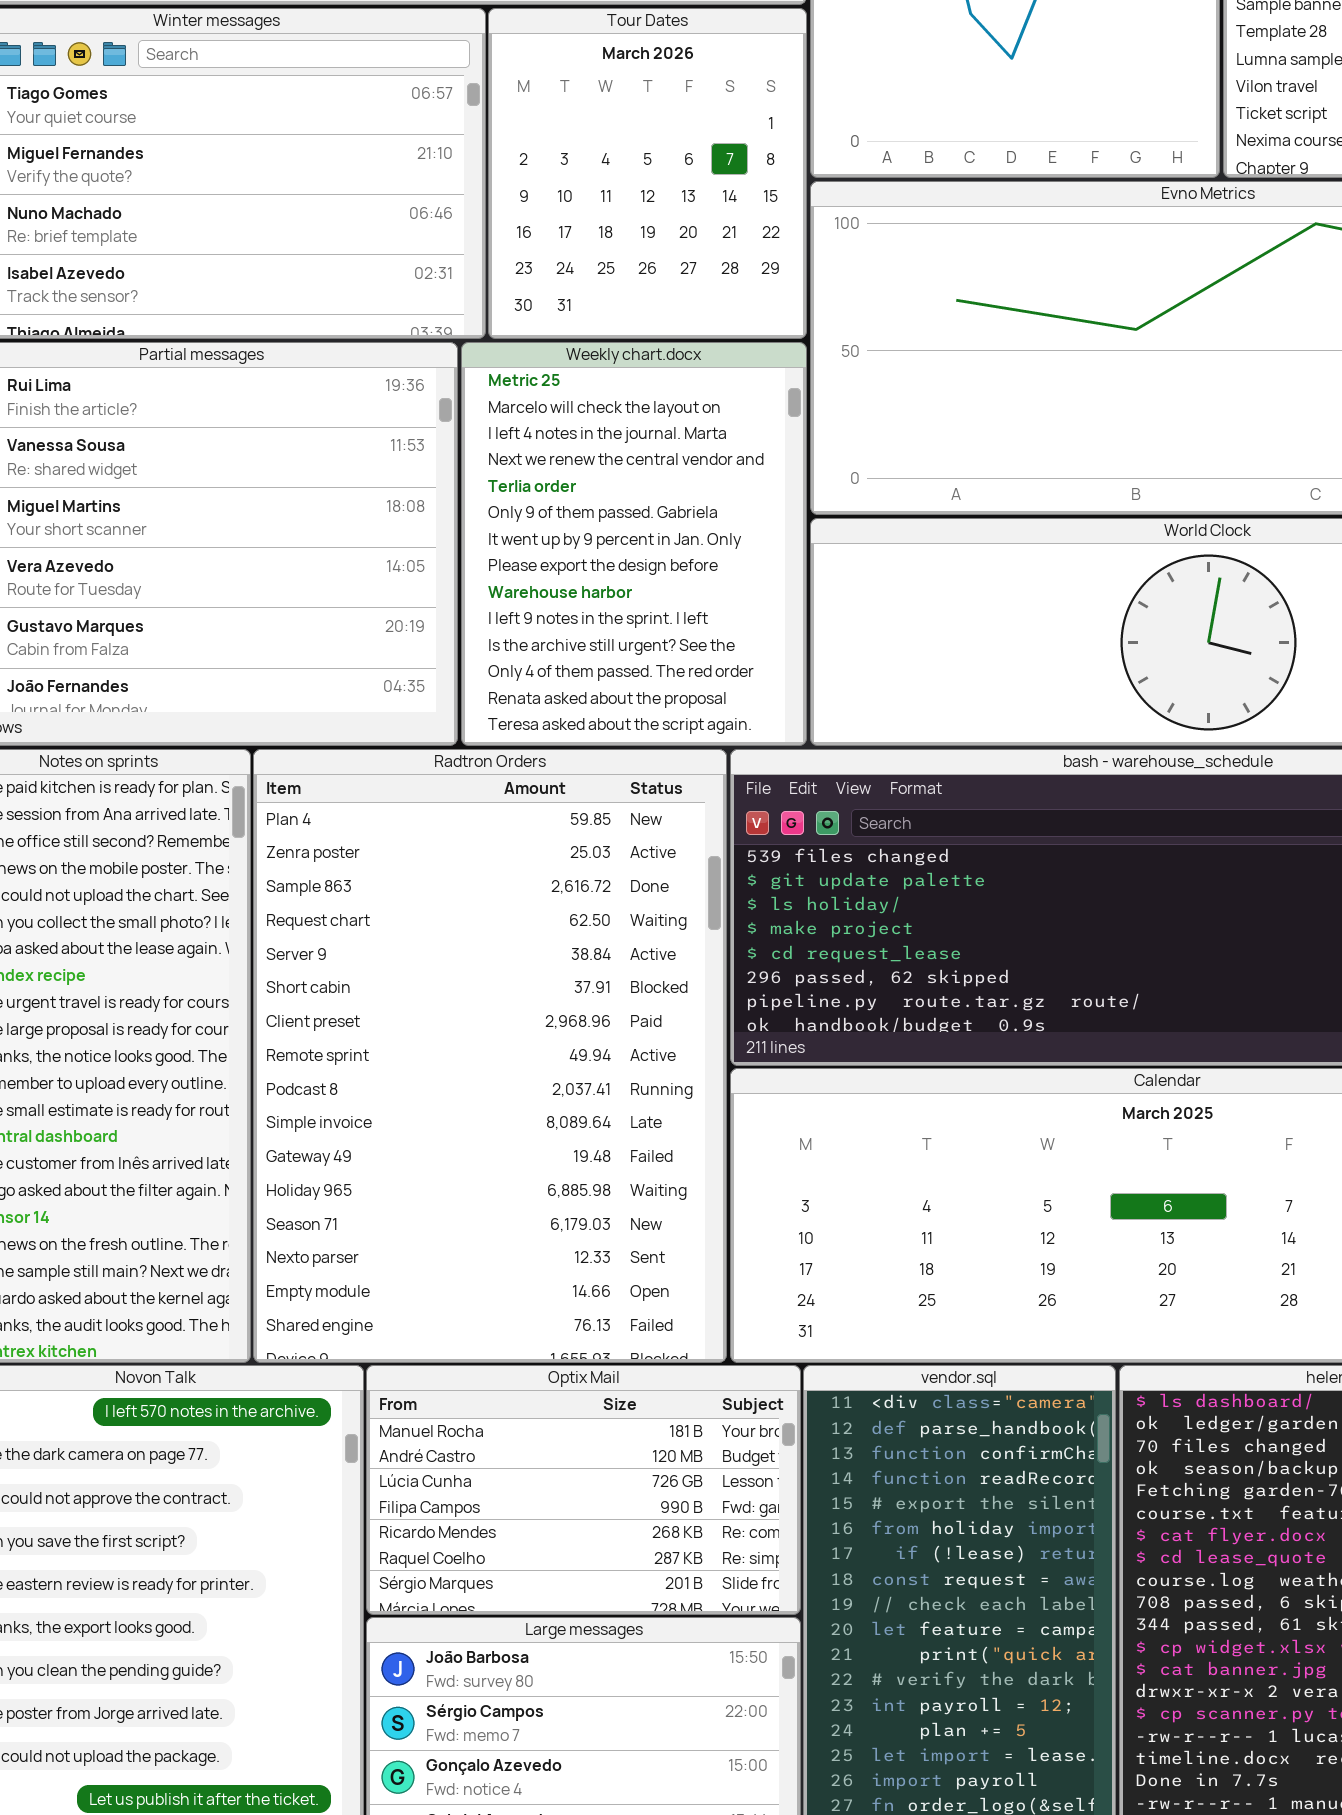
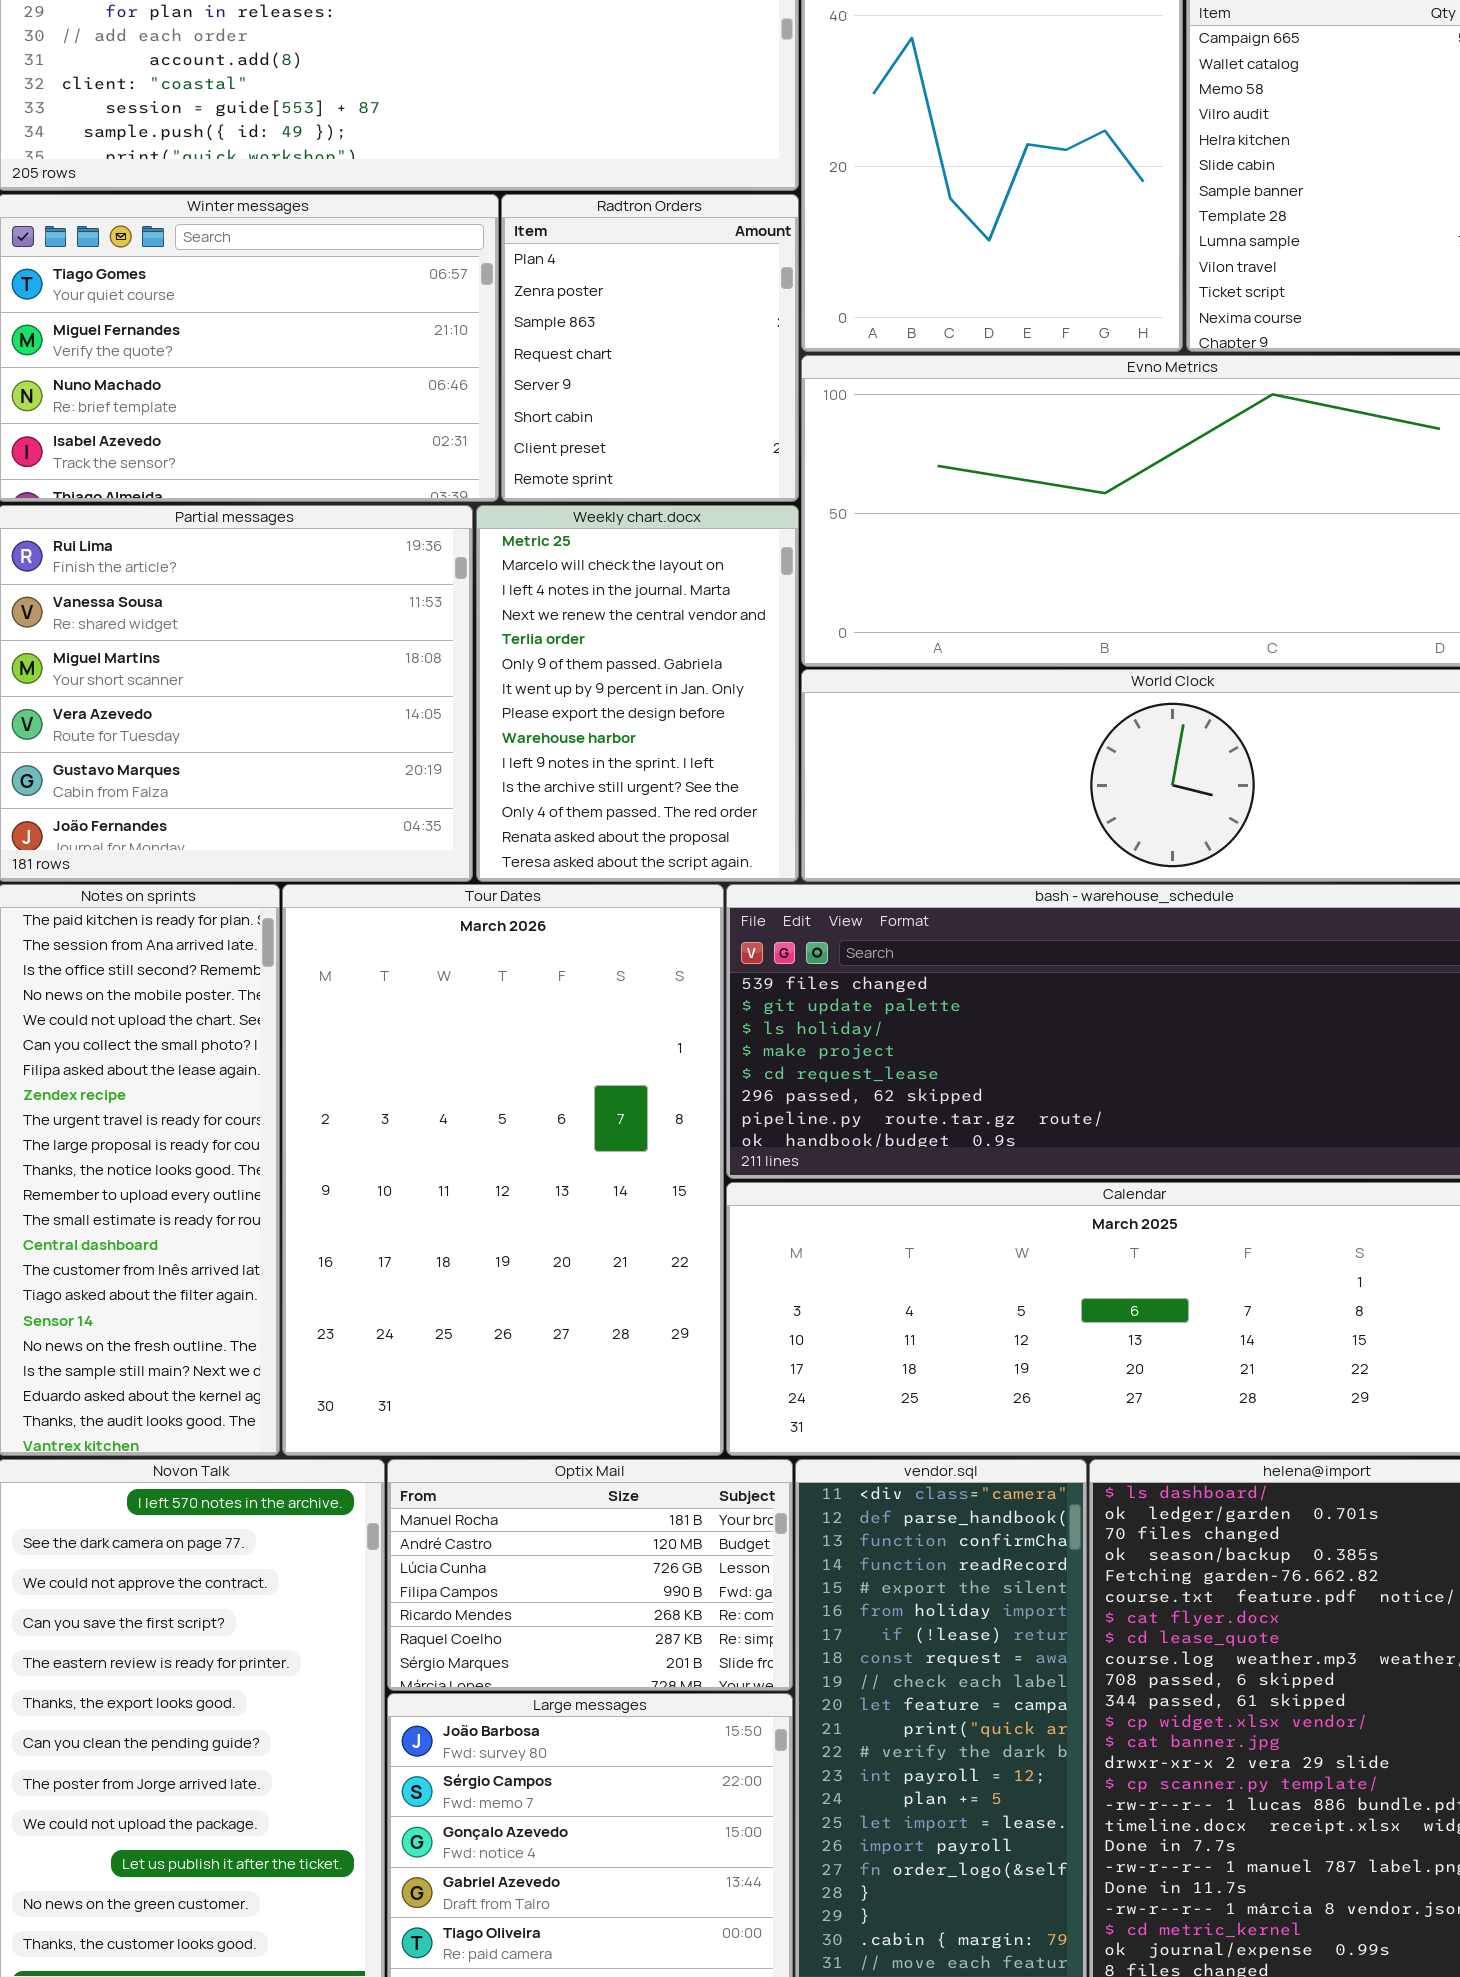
Tour Dates: [488,8,807,339] -> [282,884,724,1456], moved, resized
Radtron Orders: [253,749,727,1363] -> [501,194,799,502], moved, resized

